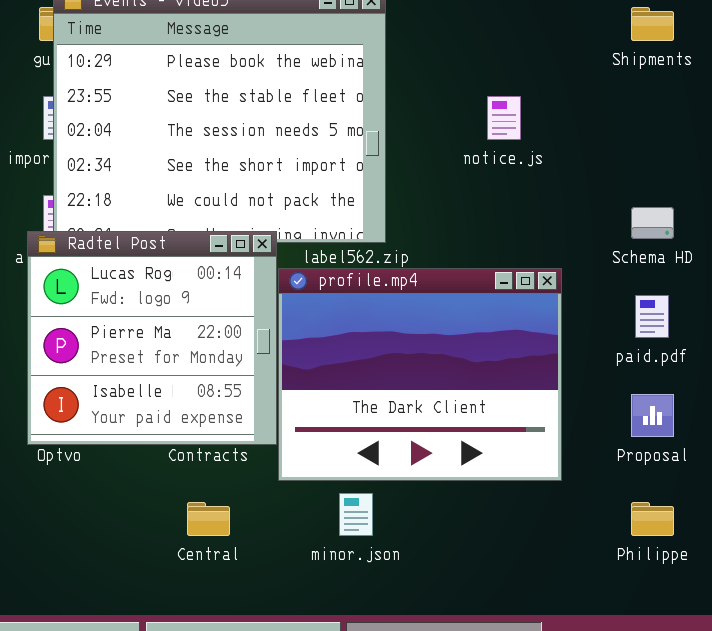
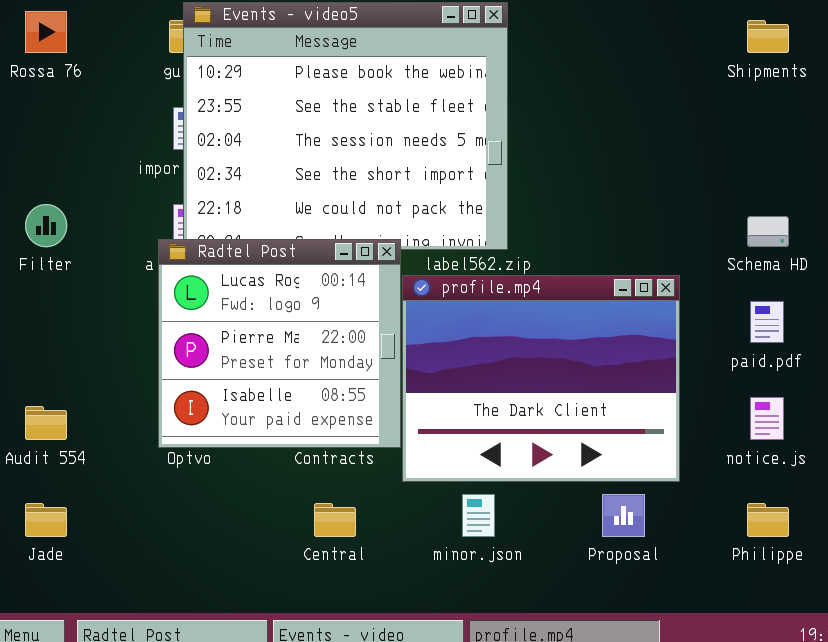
notice.js: [487,96,521,140] -> [750,397,784,440], moved
Proposal: [631,394,674,437] -> [602,494,645,537], moved

